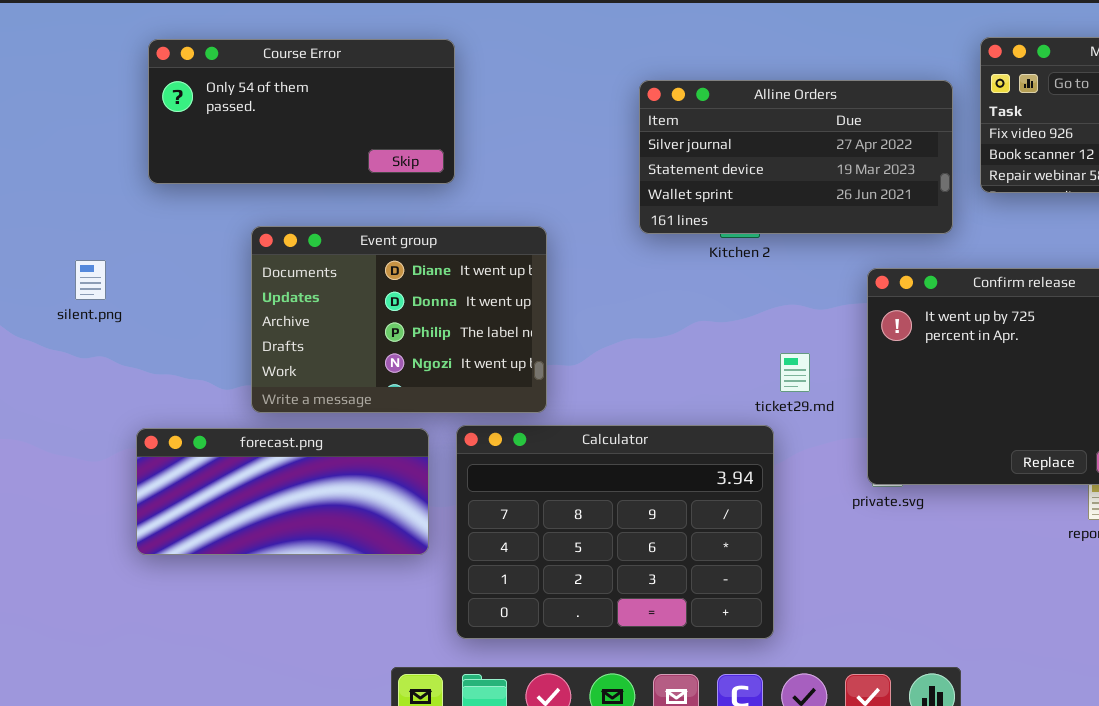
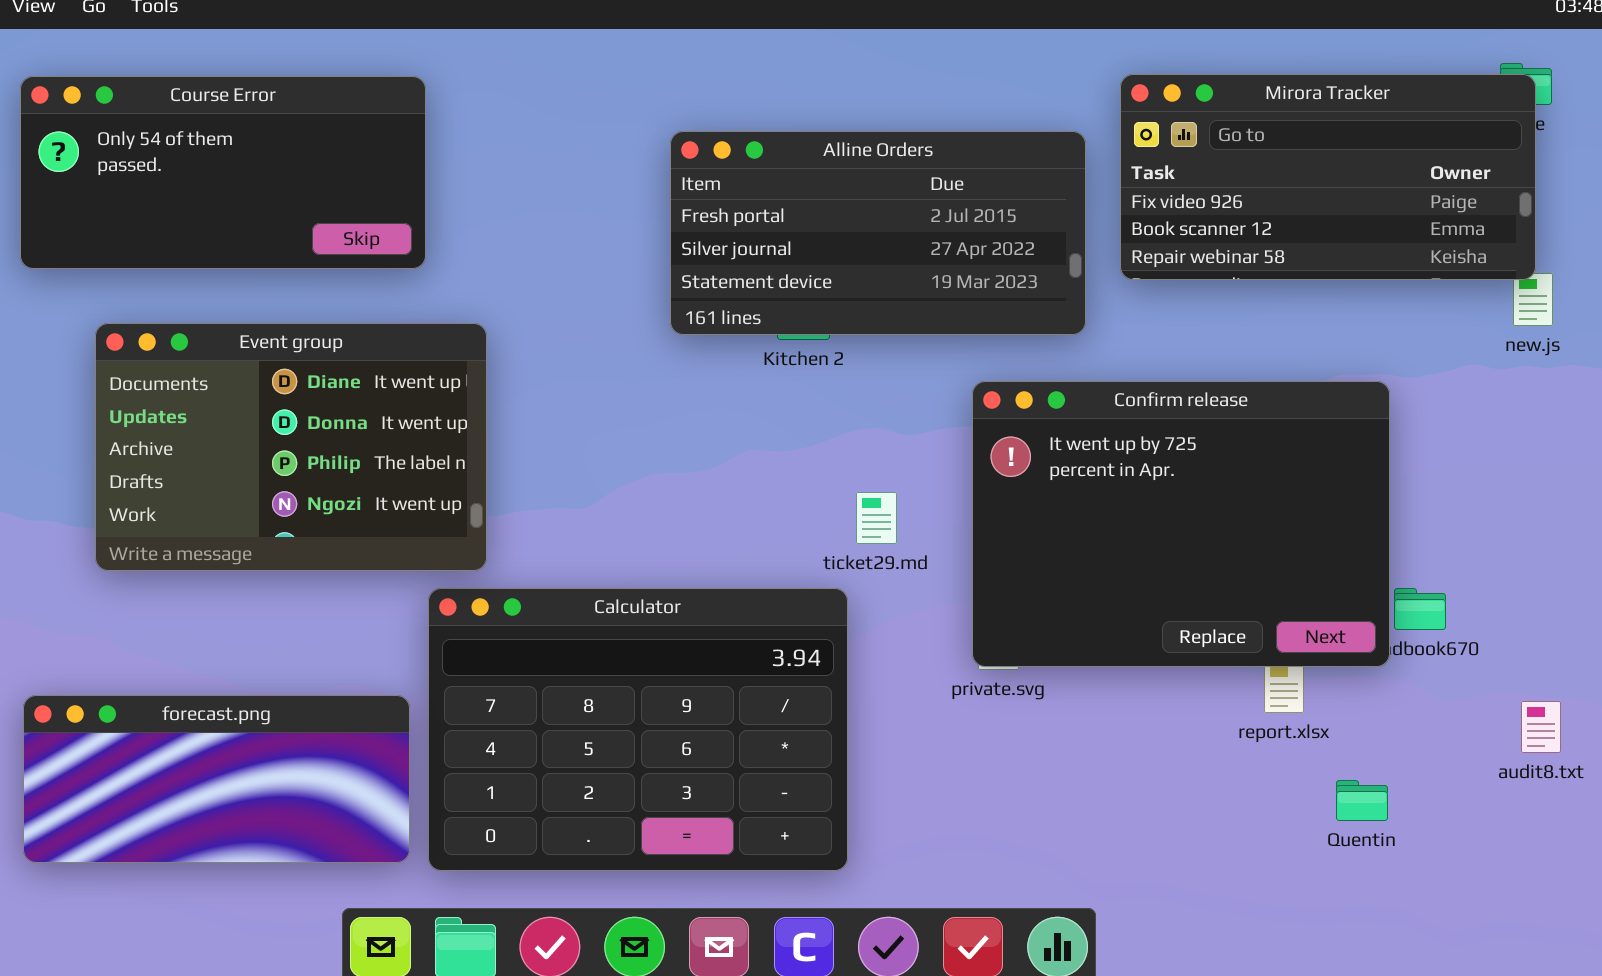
Alline Orders: [639,80,953,234] -> [670,131,1086,335], scrolled up 1 row
Event group: [251,226,547,413] -> [95,323,487,571], moved
forecast.png: [136,428,429,555] -> [23,695,410,863], moved

